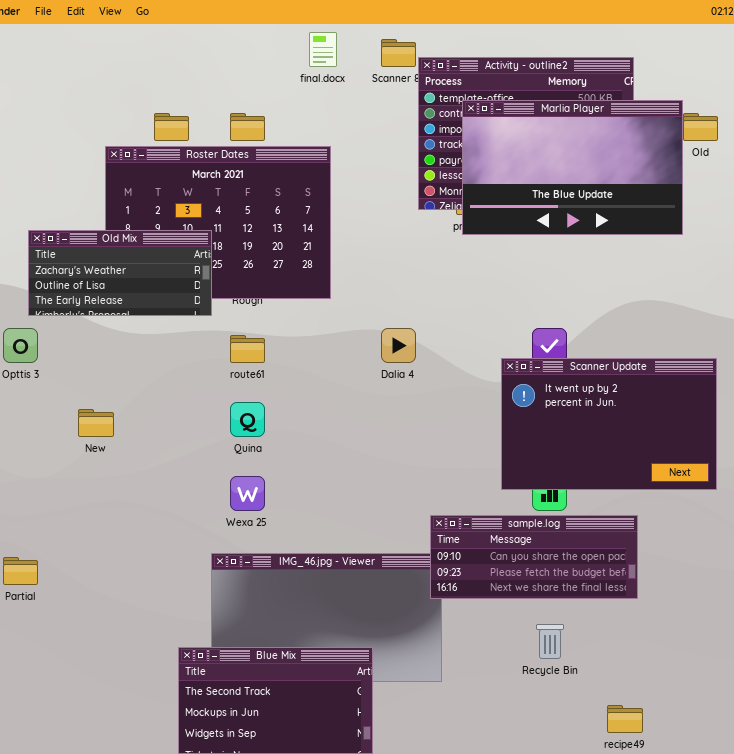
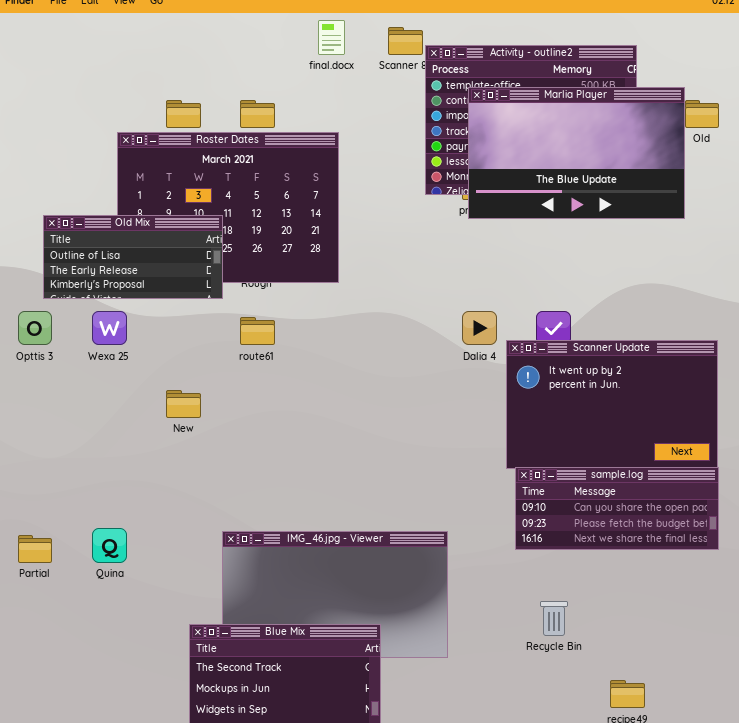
Old Mix: [28,230,212,316] -> [43,215,223,299], scrolled down 1 row
Dalia 4: [381,328,416,363] -> [462,311,497,345], moved
Quina: [230,402,265,437] -> [92,528,127,563], moved
New: [78,409,114,437] -> [166,390,201,418], moved
Wexa 25: [230,476,265,511] -> [92,311,127,345], moved
sample.log: [430,515,638,599] -> [515,467,719,550], moved

